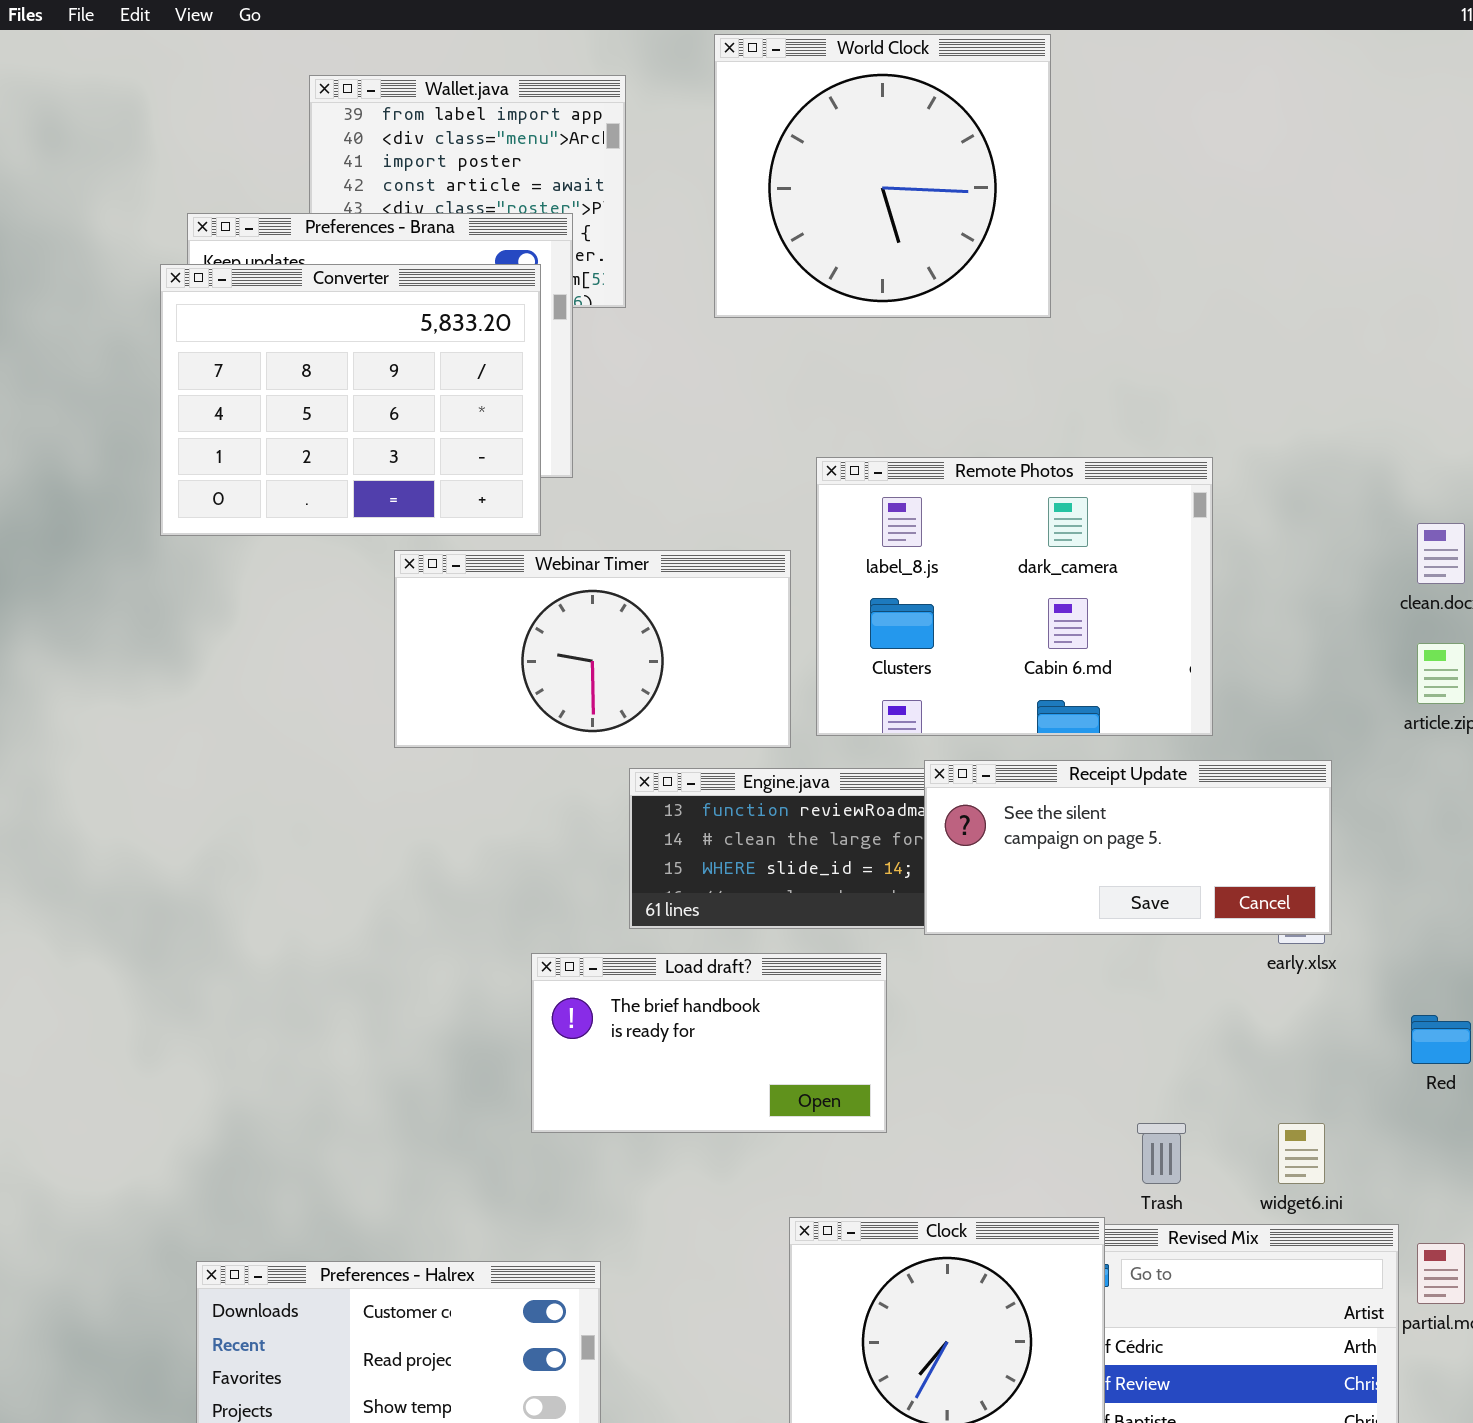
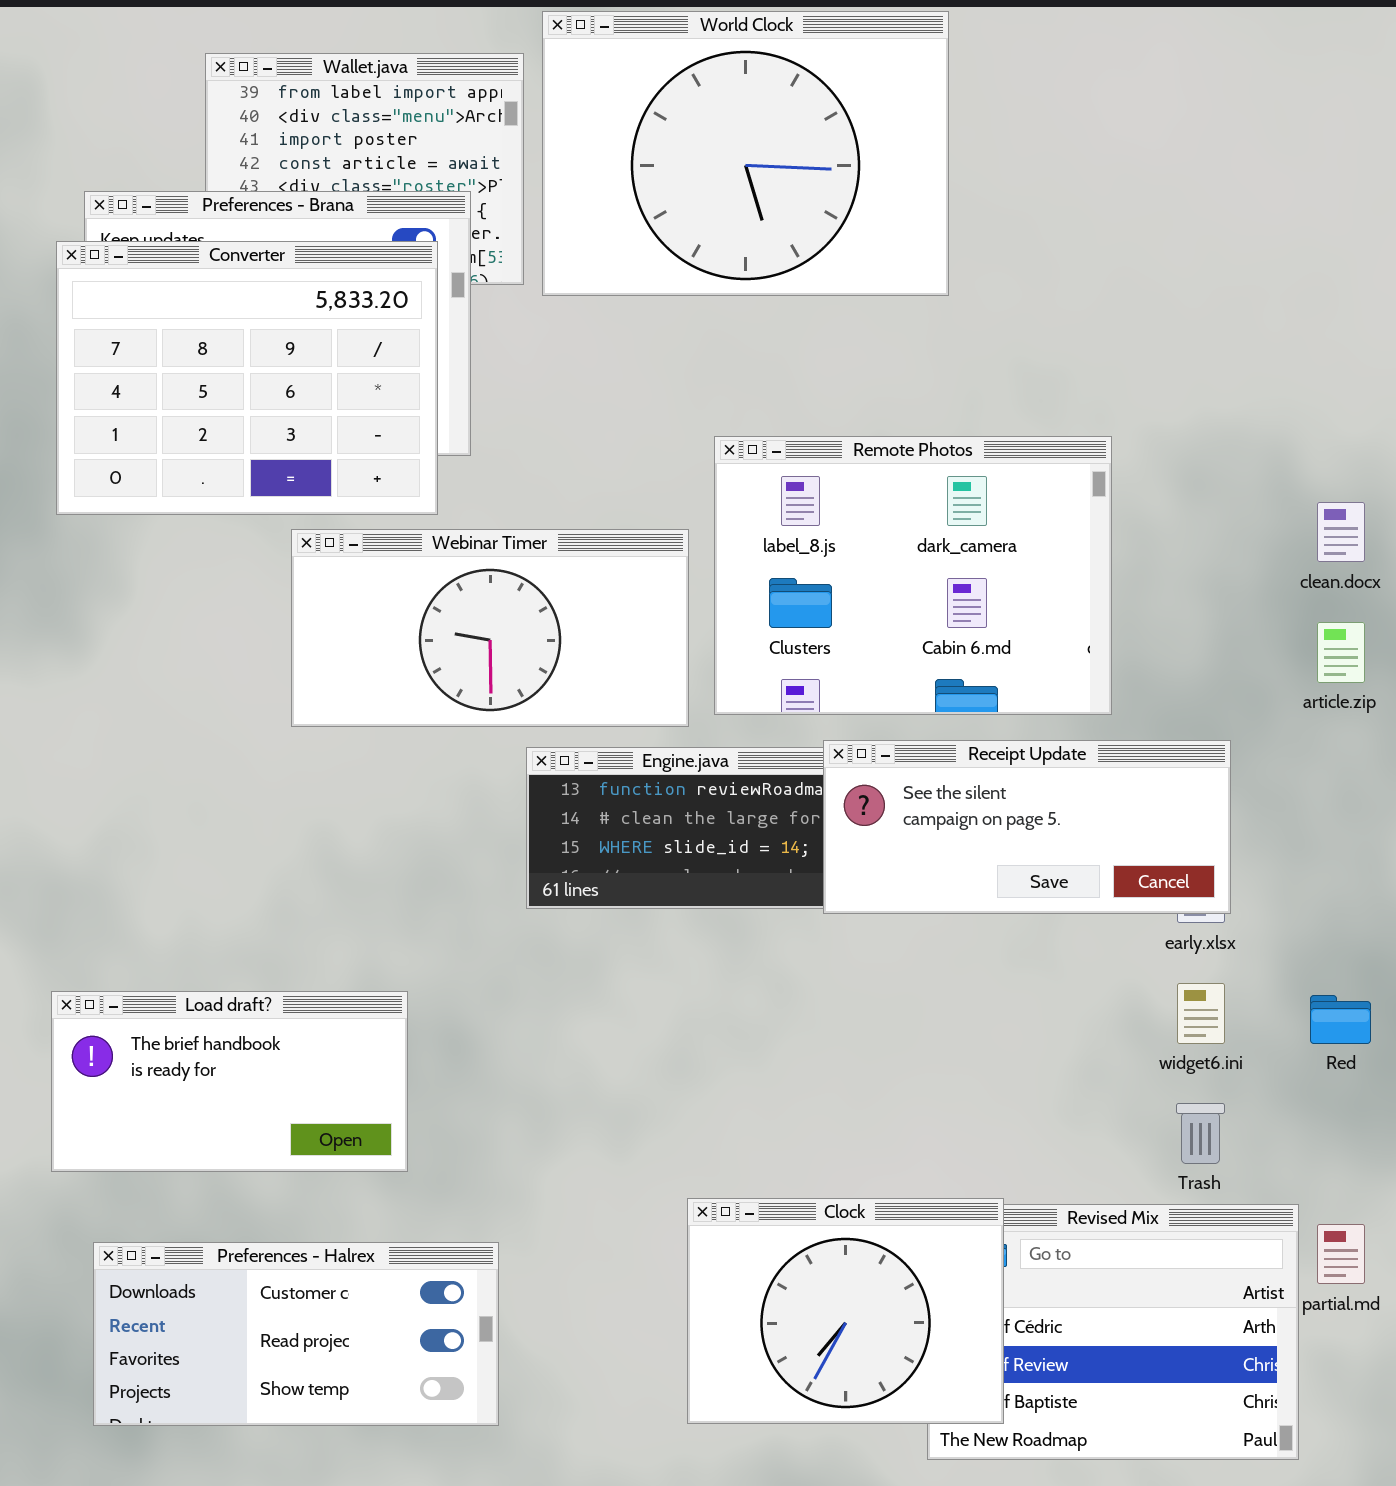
World Clock: [714,34,1051,318] -> [542,11,949,296], resized
Load draft?: [531,953,887,1133] -> [51,991,408,1172], moved
Trash: [1137,1123,1186,1184] -> [1176,1103,1225,1164], moved
widget6.ini: [1278,1123,1325,1184] -> [1177,983,1225,1044], moved

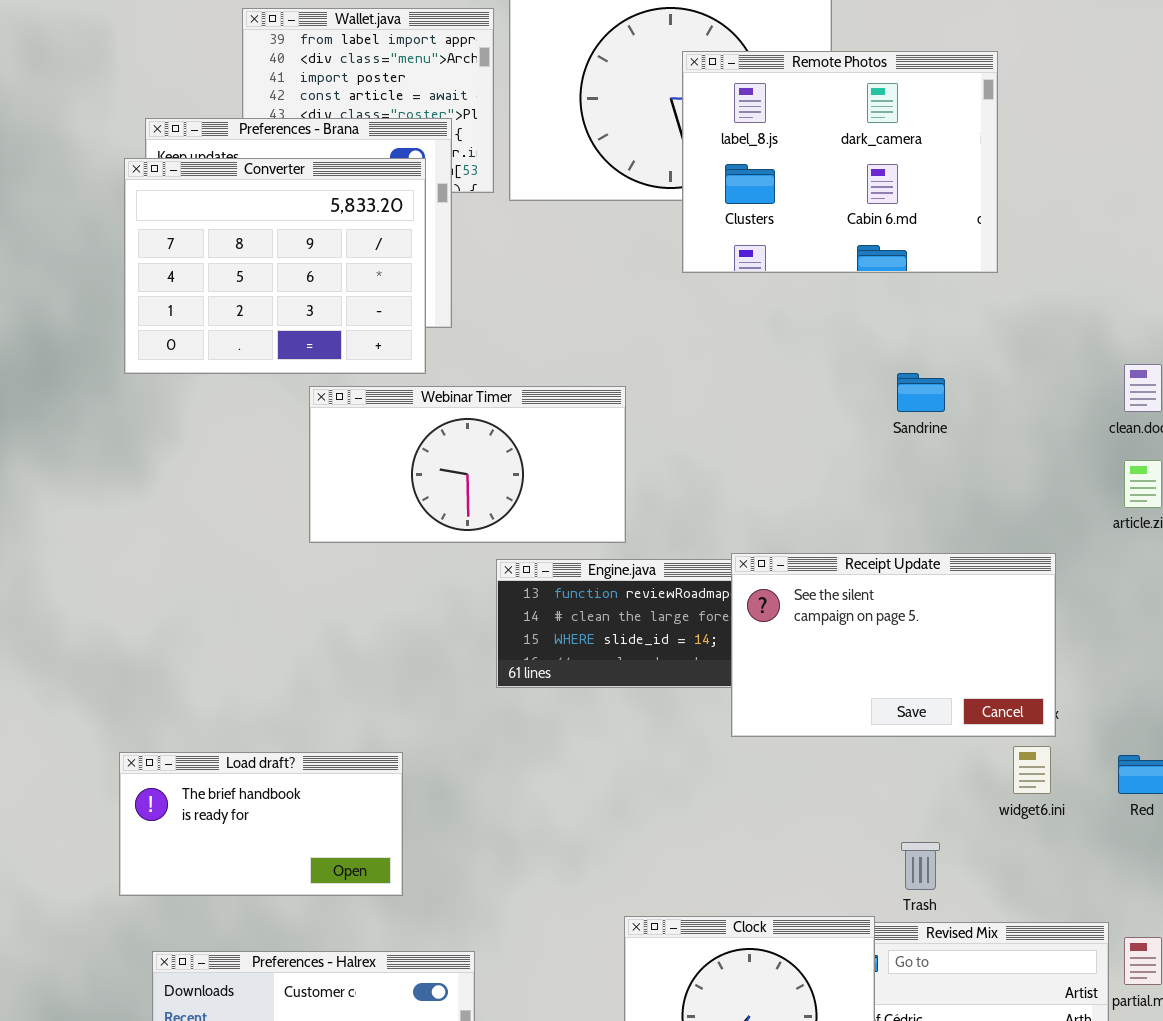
Remote Photos: [714,436,1112,715] -> [682,51,998,273], moved
Receipt Update: [823,740,1231,914] -> [731,553,1056,737], resized
Trash: [1176,1103,1225,1164] -> [901,842,940,890], moved

